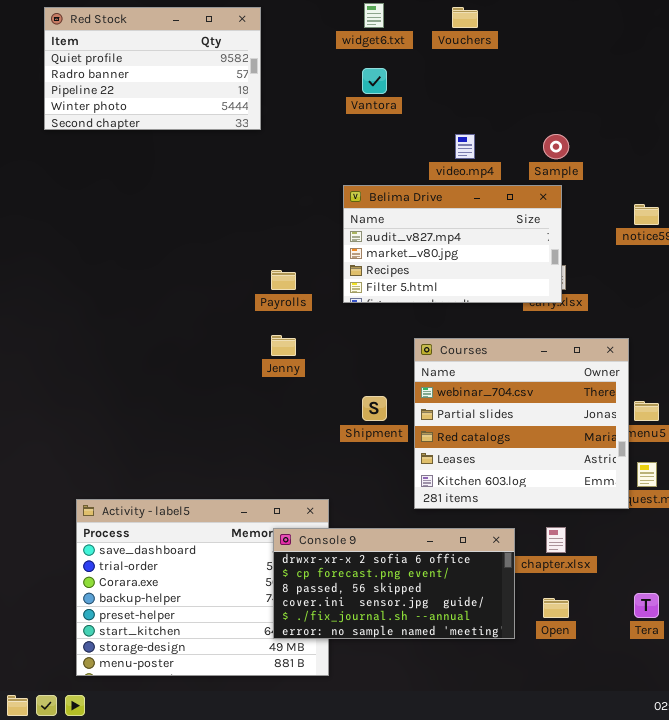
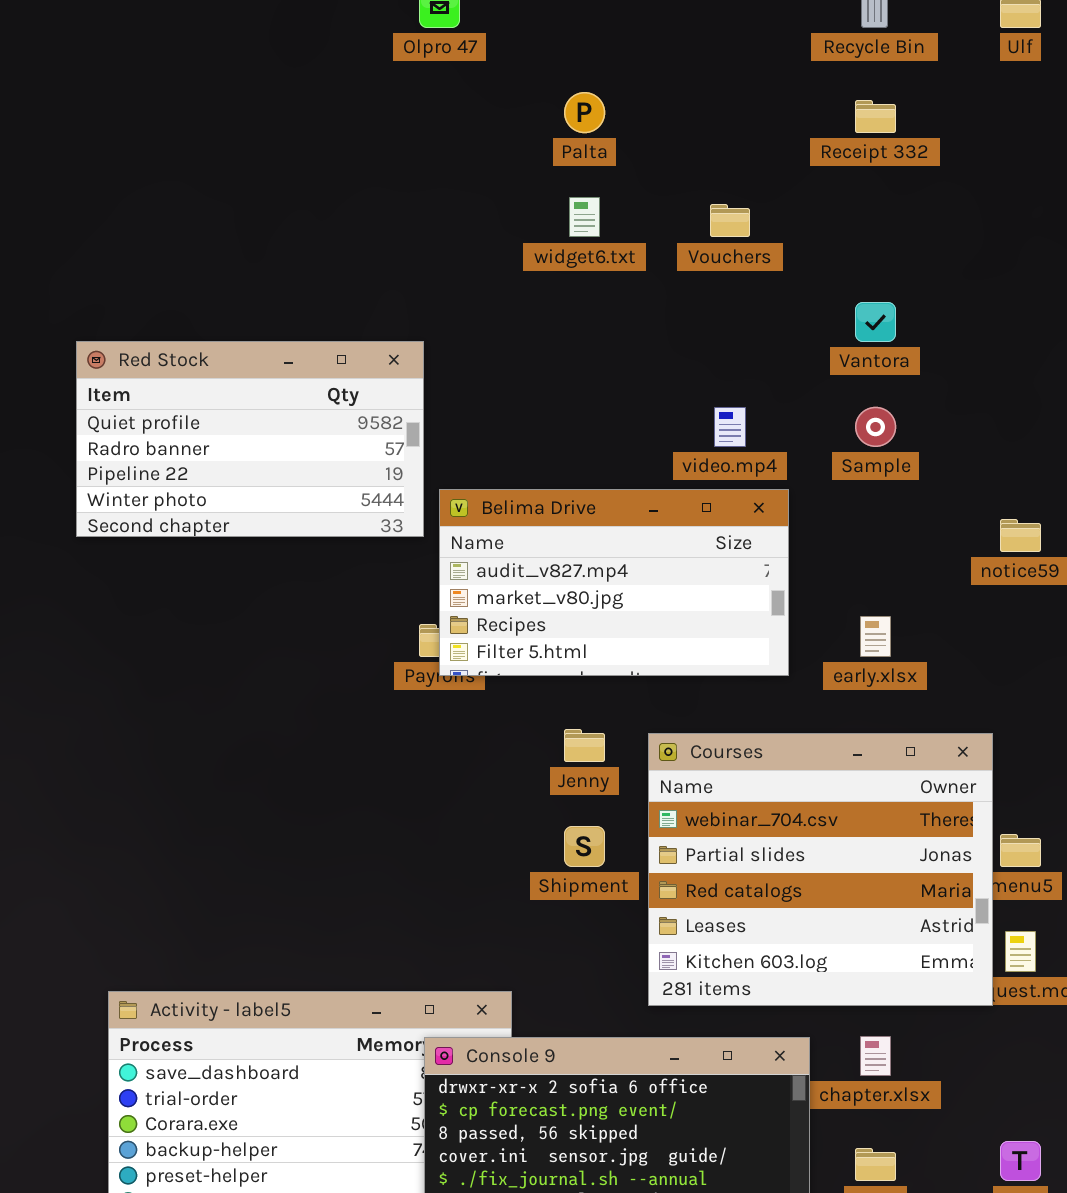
Red Stock: [44,7,261,130] -> [76,341,424,537], moved
Vantora: [362,68,387,94] -> [855,302,896,342], moved
Belima Drive: [343,185,562,303] -> [439,489,789,676], moved
Jenny: [271,335,296,356] -> [564,729,605,762], moved

